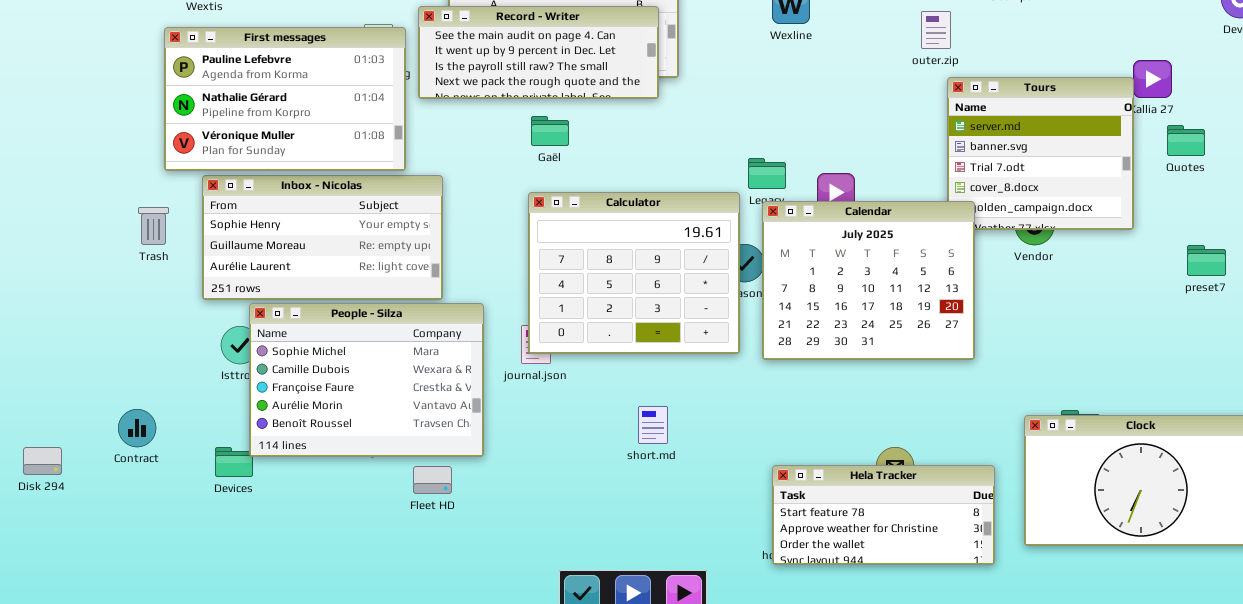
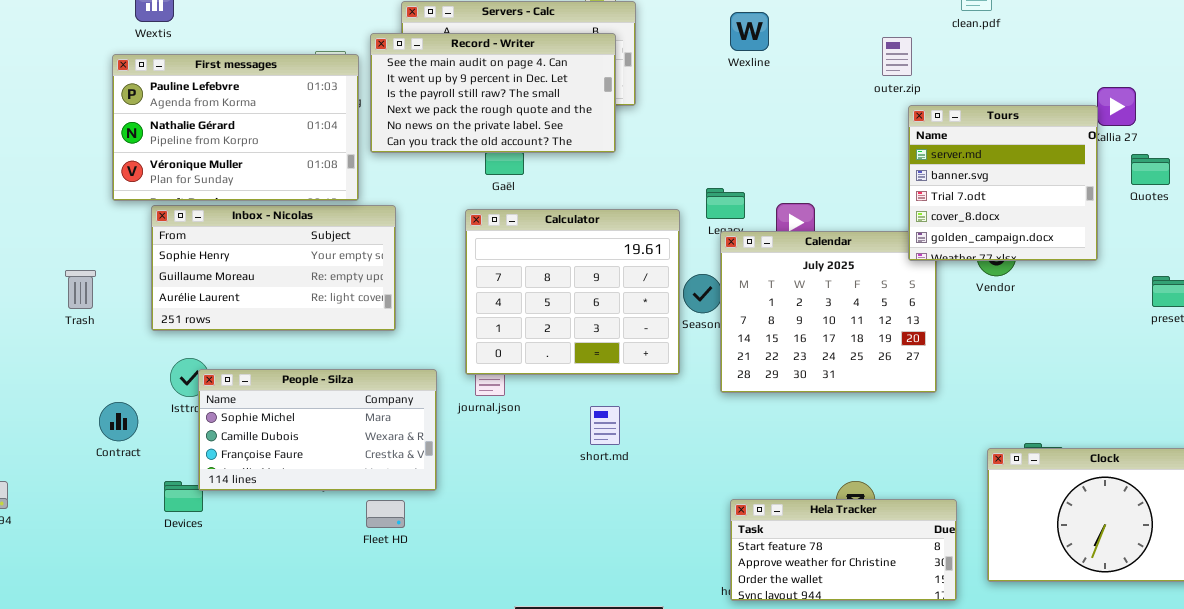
Record - Writer: [418,6,659,99] -> [370,33,616,153], resized
Tours: [947,77,1134,230] -> [908,105,1098,261], raised
Calculator: [528,192,740,354] -> [465,209,680,375], moved
Trash: [138,207,169,245] -> [65,270,96,309], moved
People - Silza: [249,303,484,457] -> [198,369,437,491], resized
short.md: [638,406,668,444] -> [590,406,620,445], moved
Contract: [118,409,156,447] -> [99,402,138,441], moved

